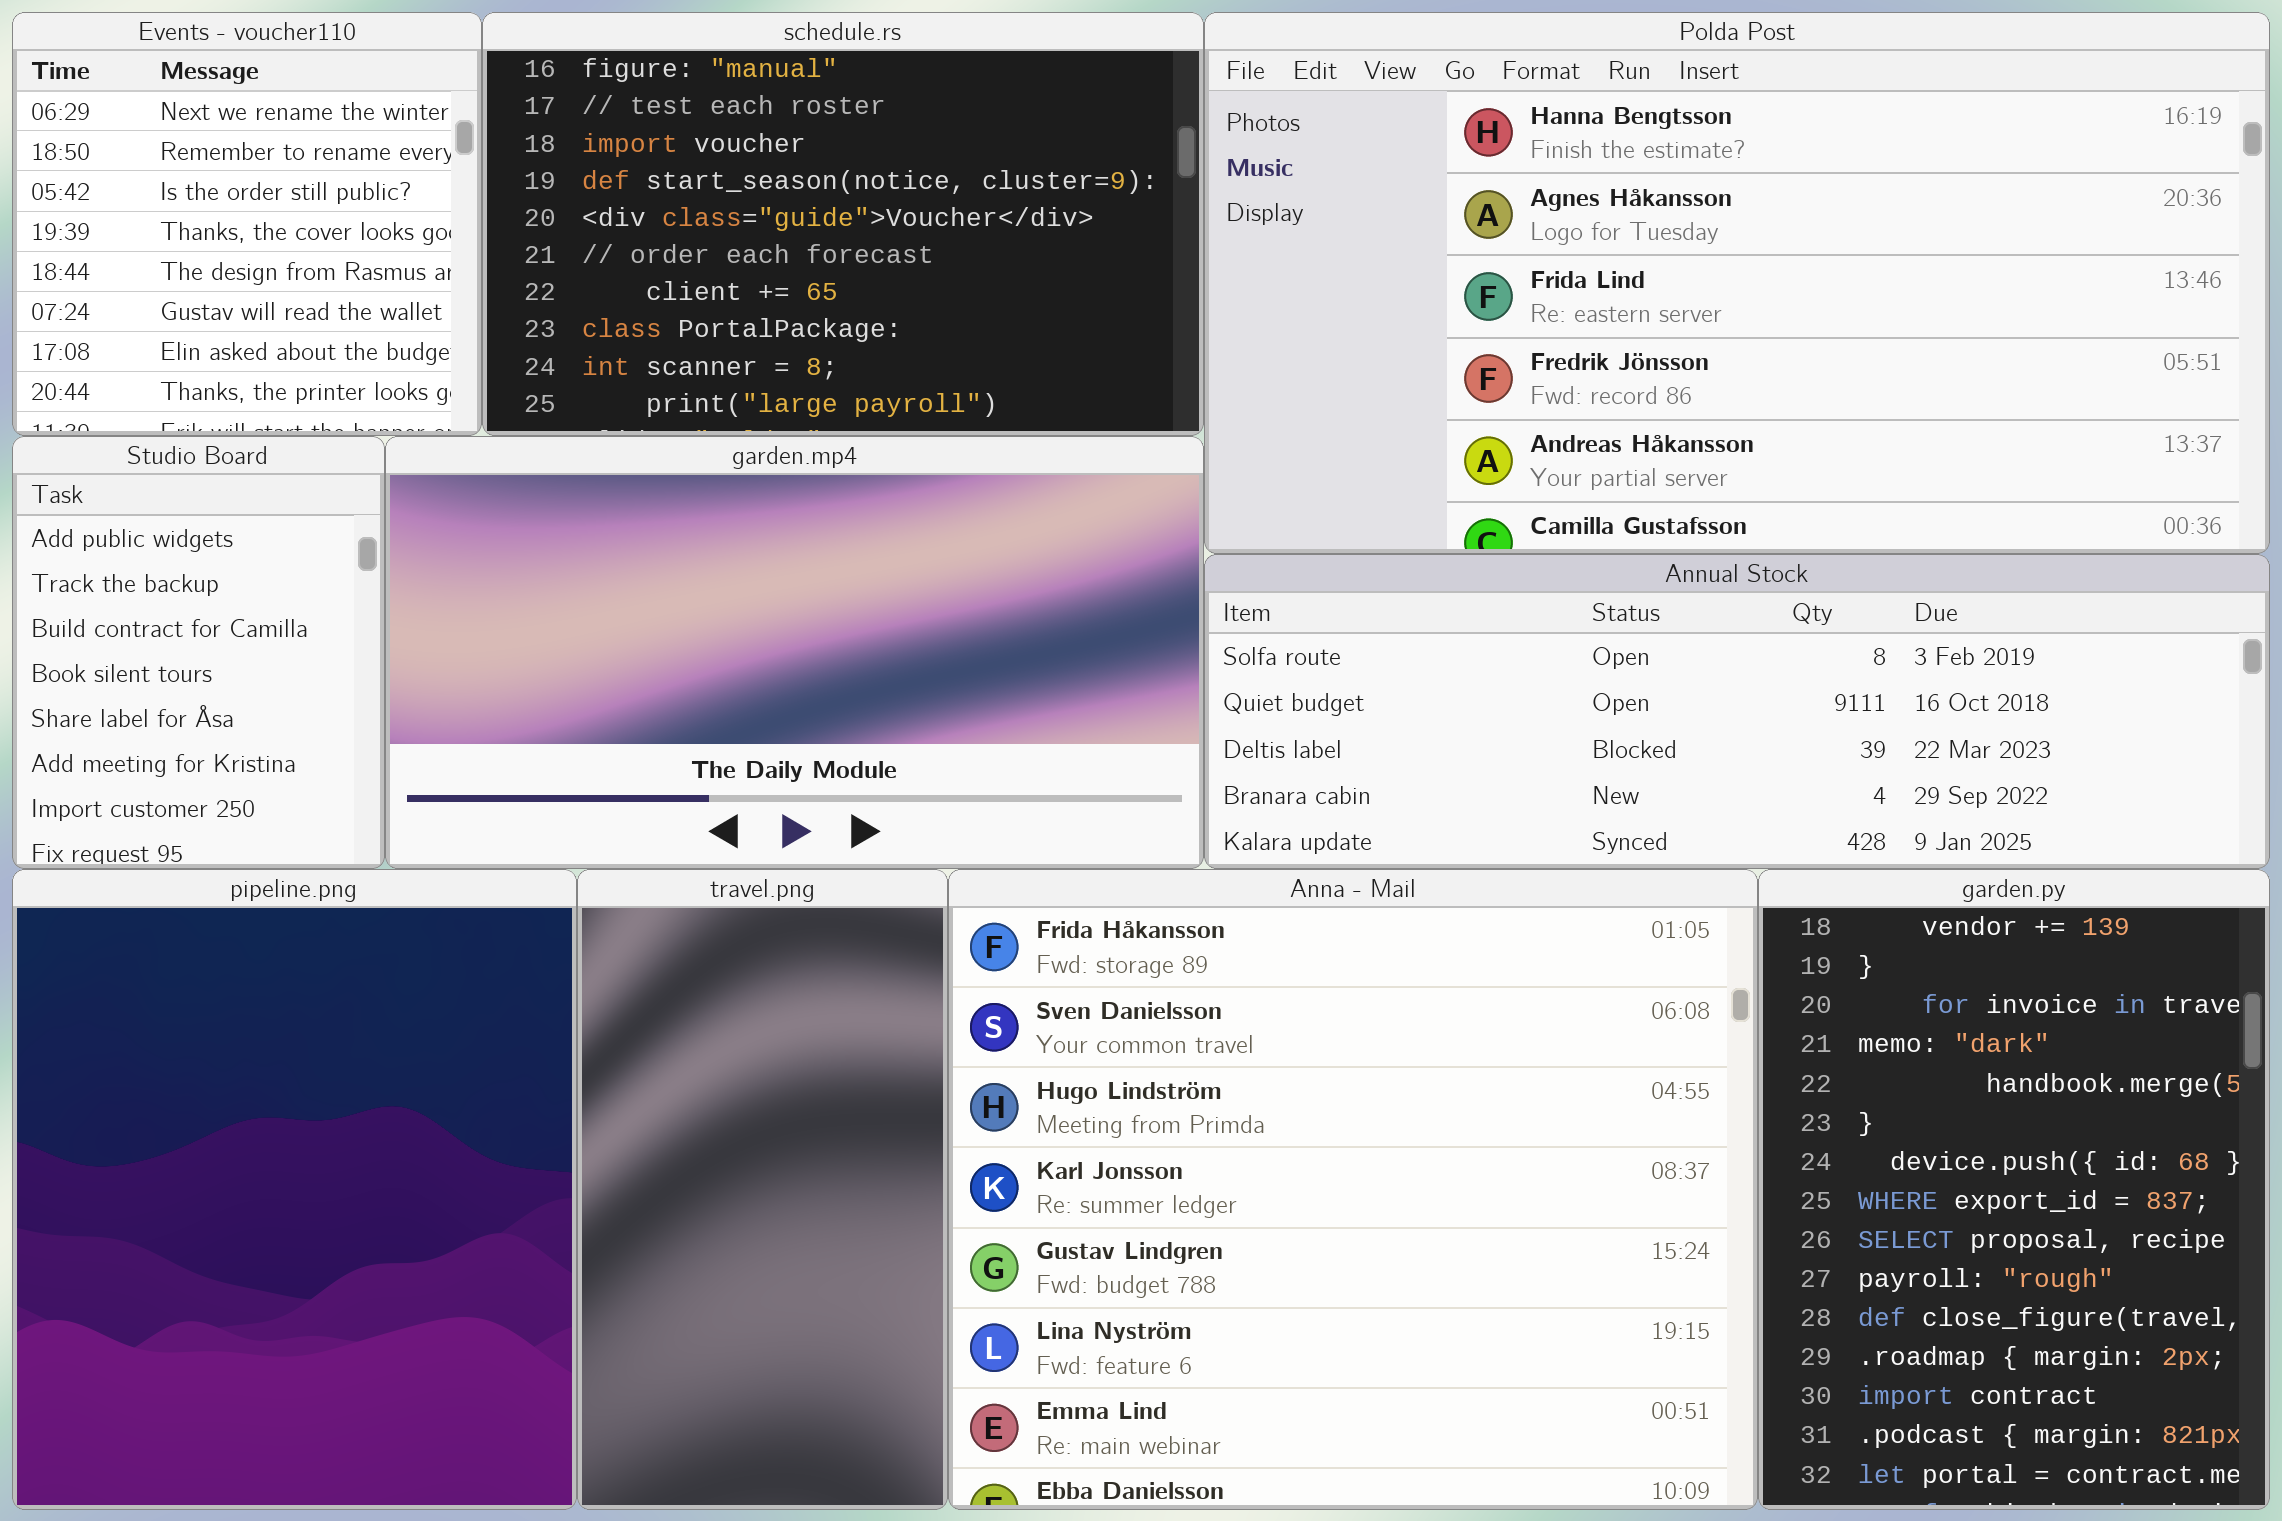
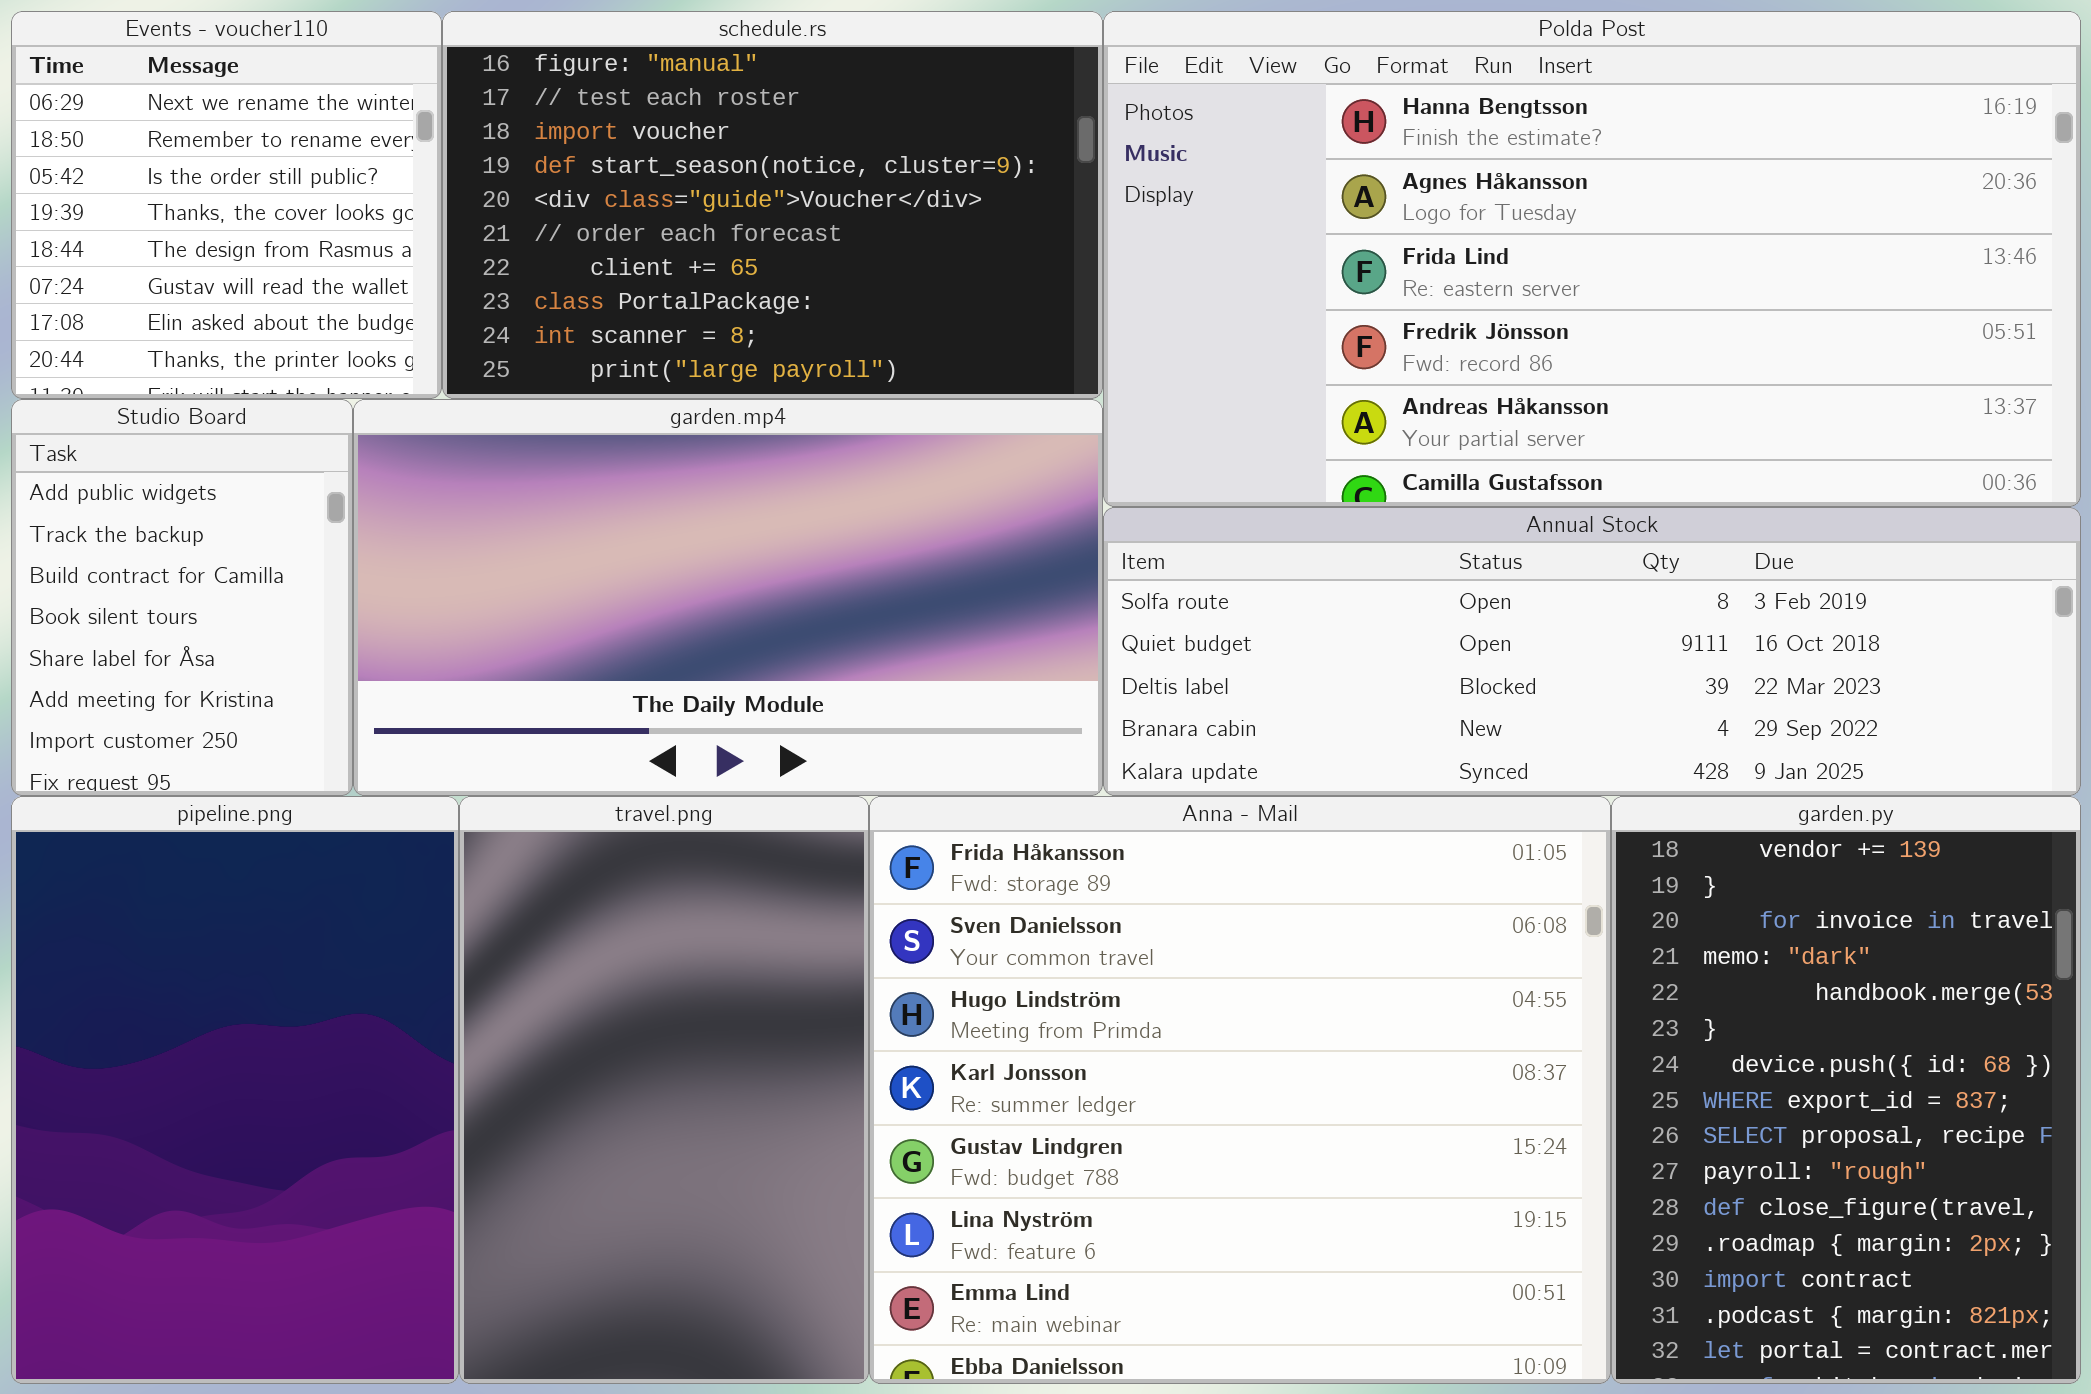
pipeline.png: [12,869,577,1510] -> [11,796,459,1384], resized
travel.png: [577,869,948,1510] -> [459,796,869,1384], resized

